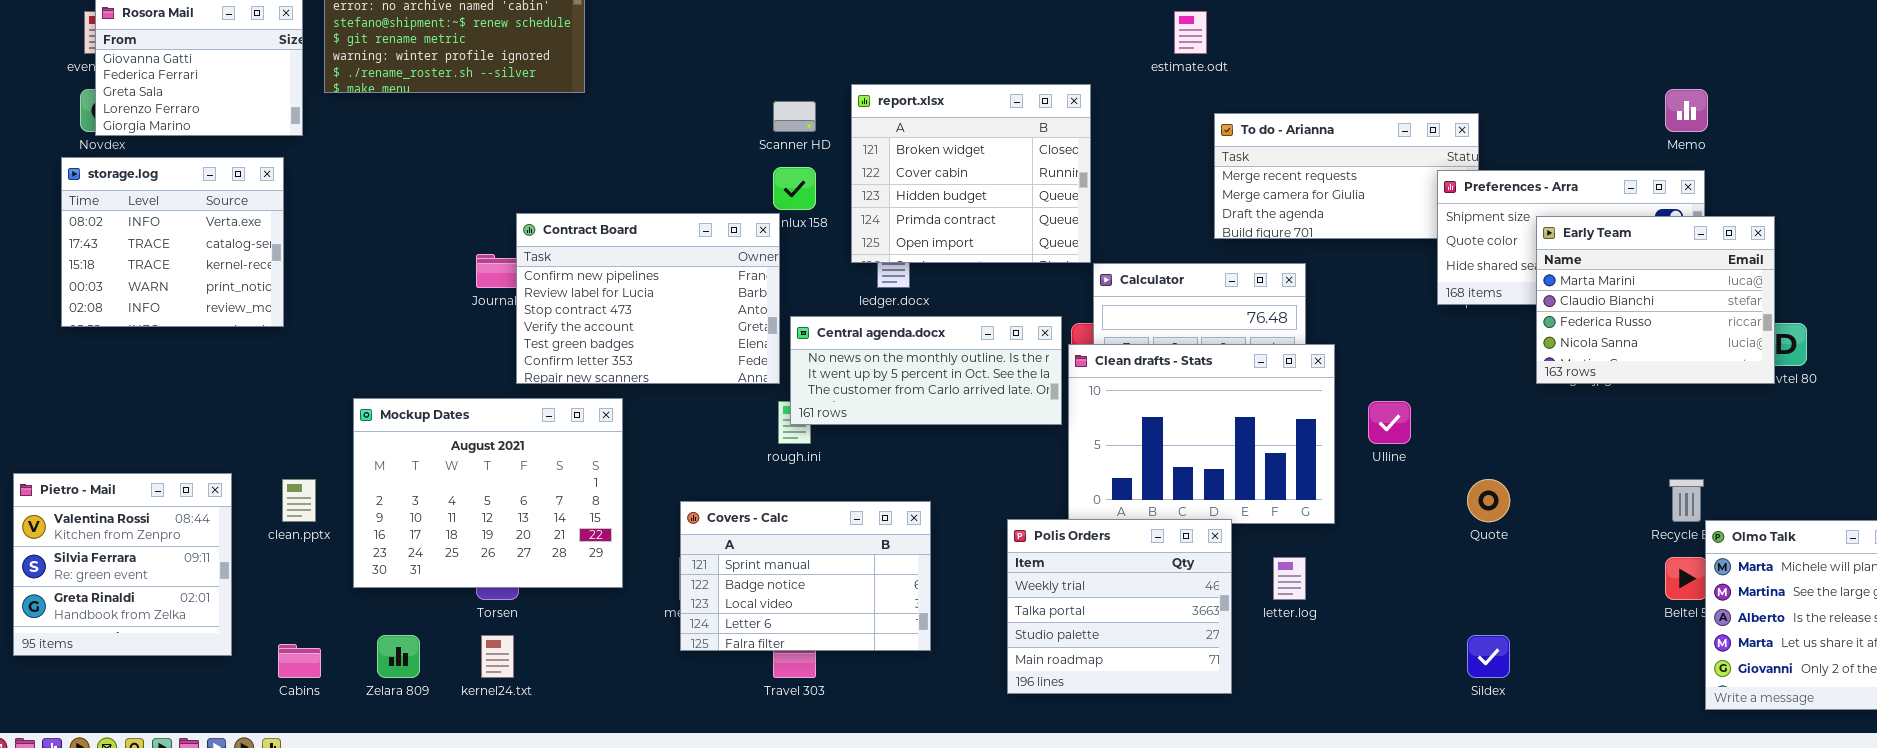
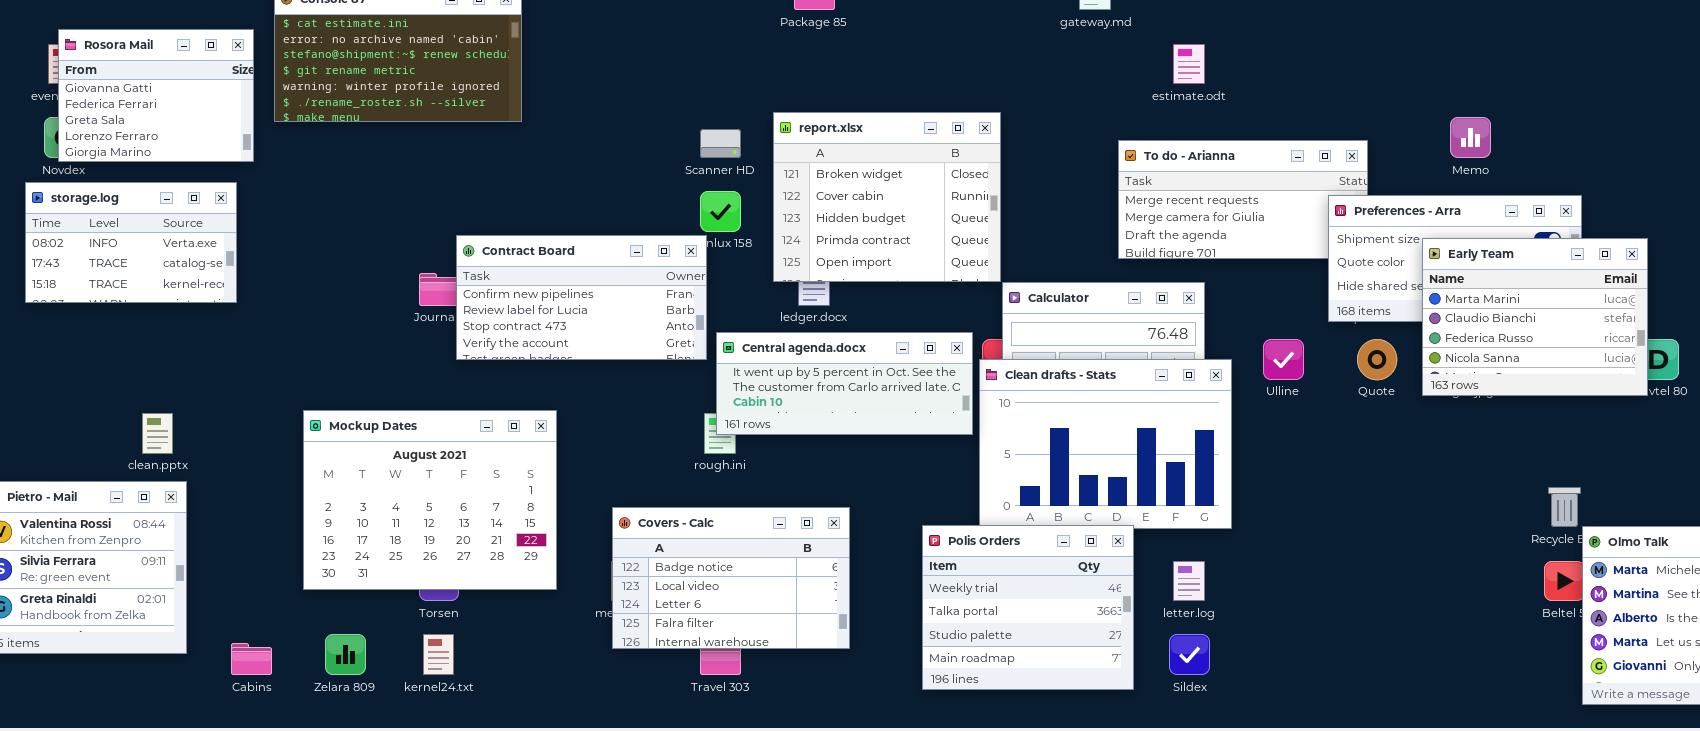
estimate.odt: [1174,11,1207,54] -> [1173,44,1205,84], moved
Memo: [1665,89,1708,132] -> [1450,117,1491,158], moved
storage.log: [61,157,284,327] -> [25,182,237,303], resized
Contract Board: [516,213,780,384] -> [456,235,707,360], resized
Central agenda.docx: [790,316,1062,425] -> [716,332,973,435], scrolled down 1 row
Ulline: [1368,401,1411,444] -> [1263,339,1304,380], moved
clean.pptx: [282,479,316,522] -> [142,413,173,454], moved
Quote: [1467,479,1510,522] -> [1357,339,1397,380], moved
Covers - Calc: [680,501,931,651] -> [612,507,850,649], scrolled down 1 row
Sildex: [1467,635,1510,678] -> [1169,634,1210,675], moved

